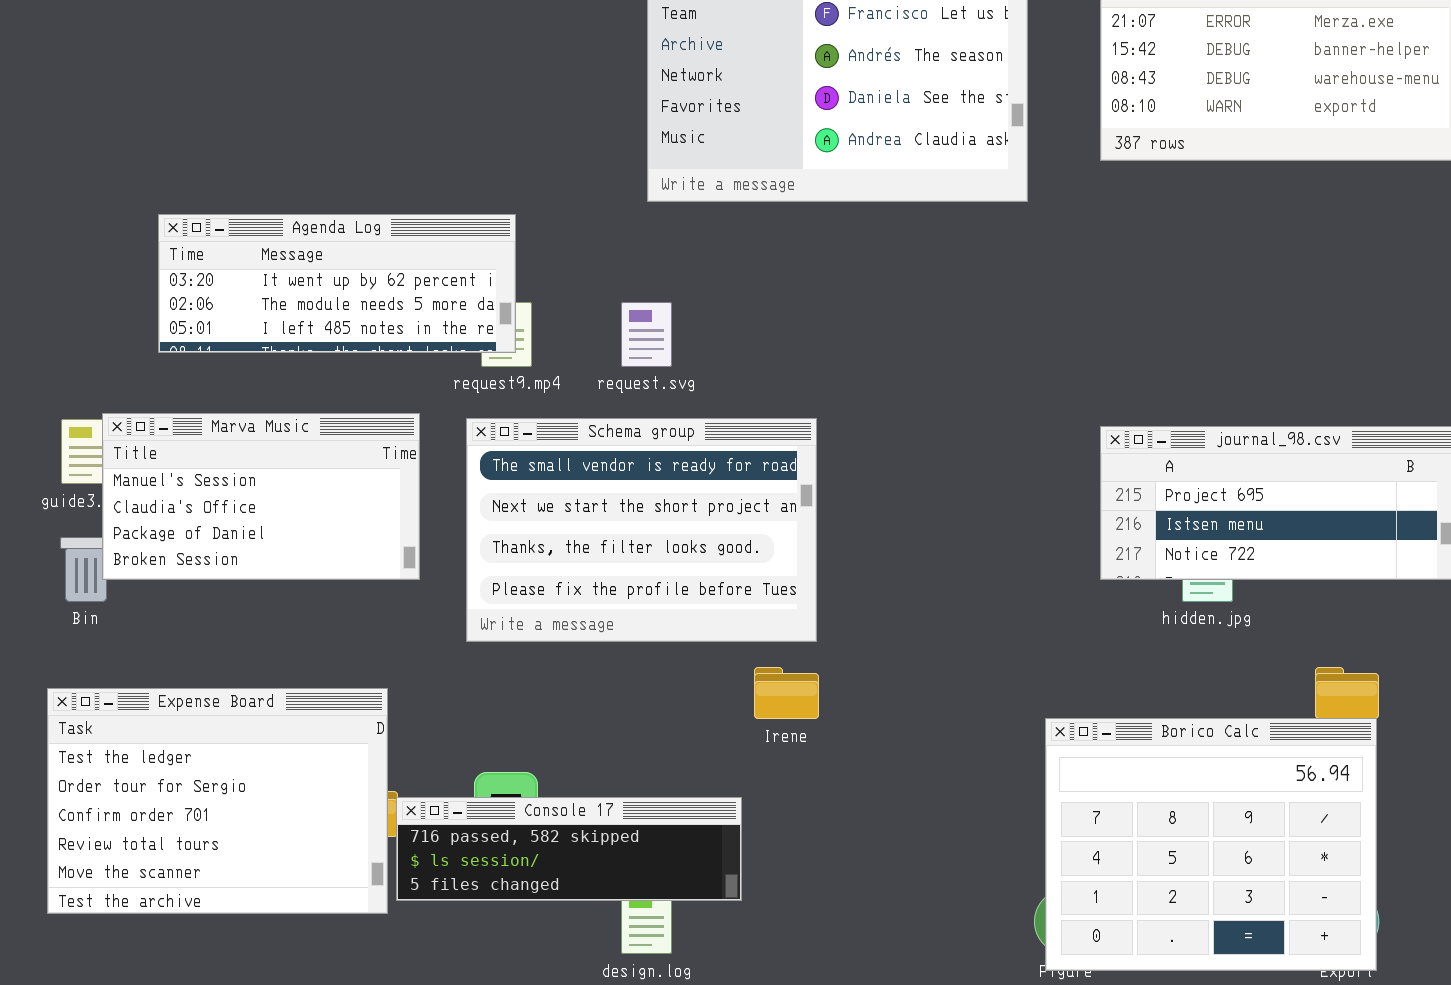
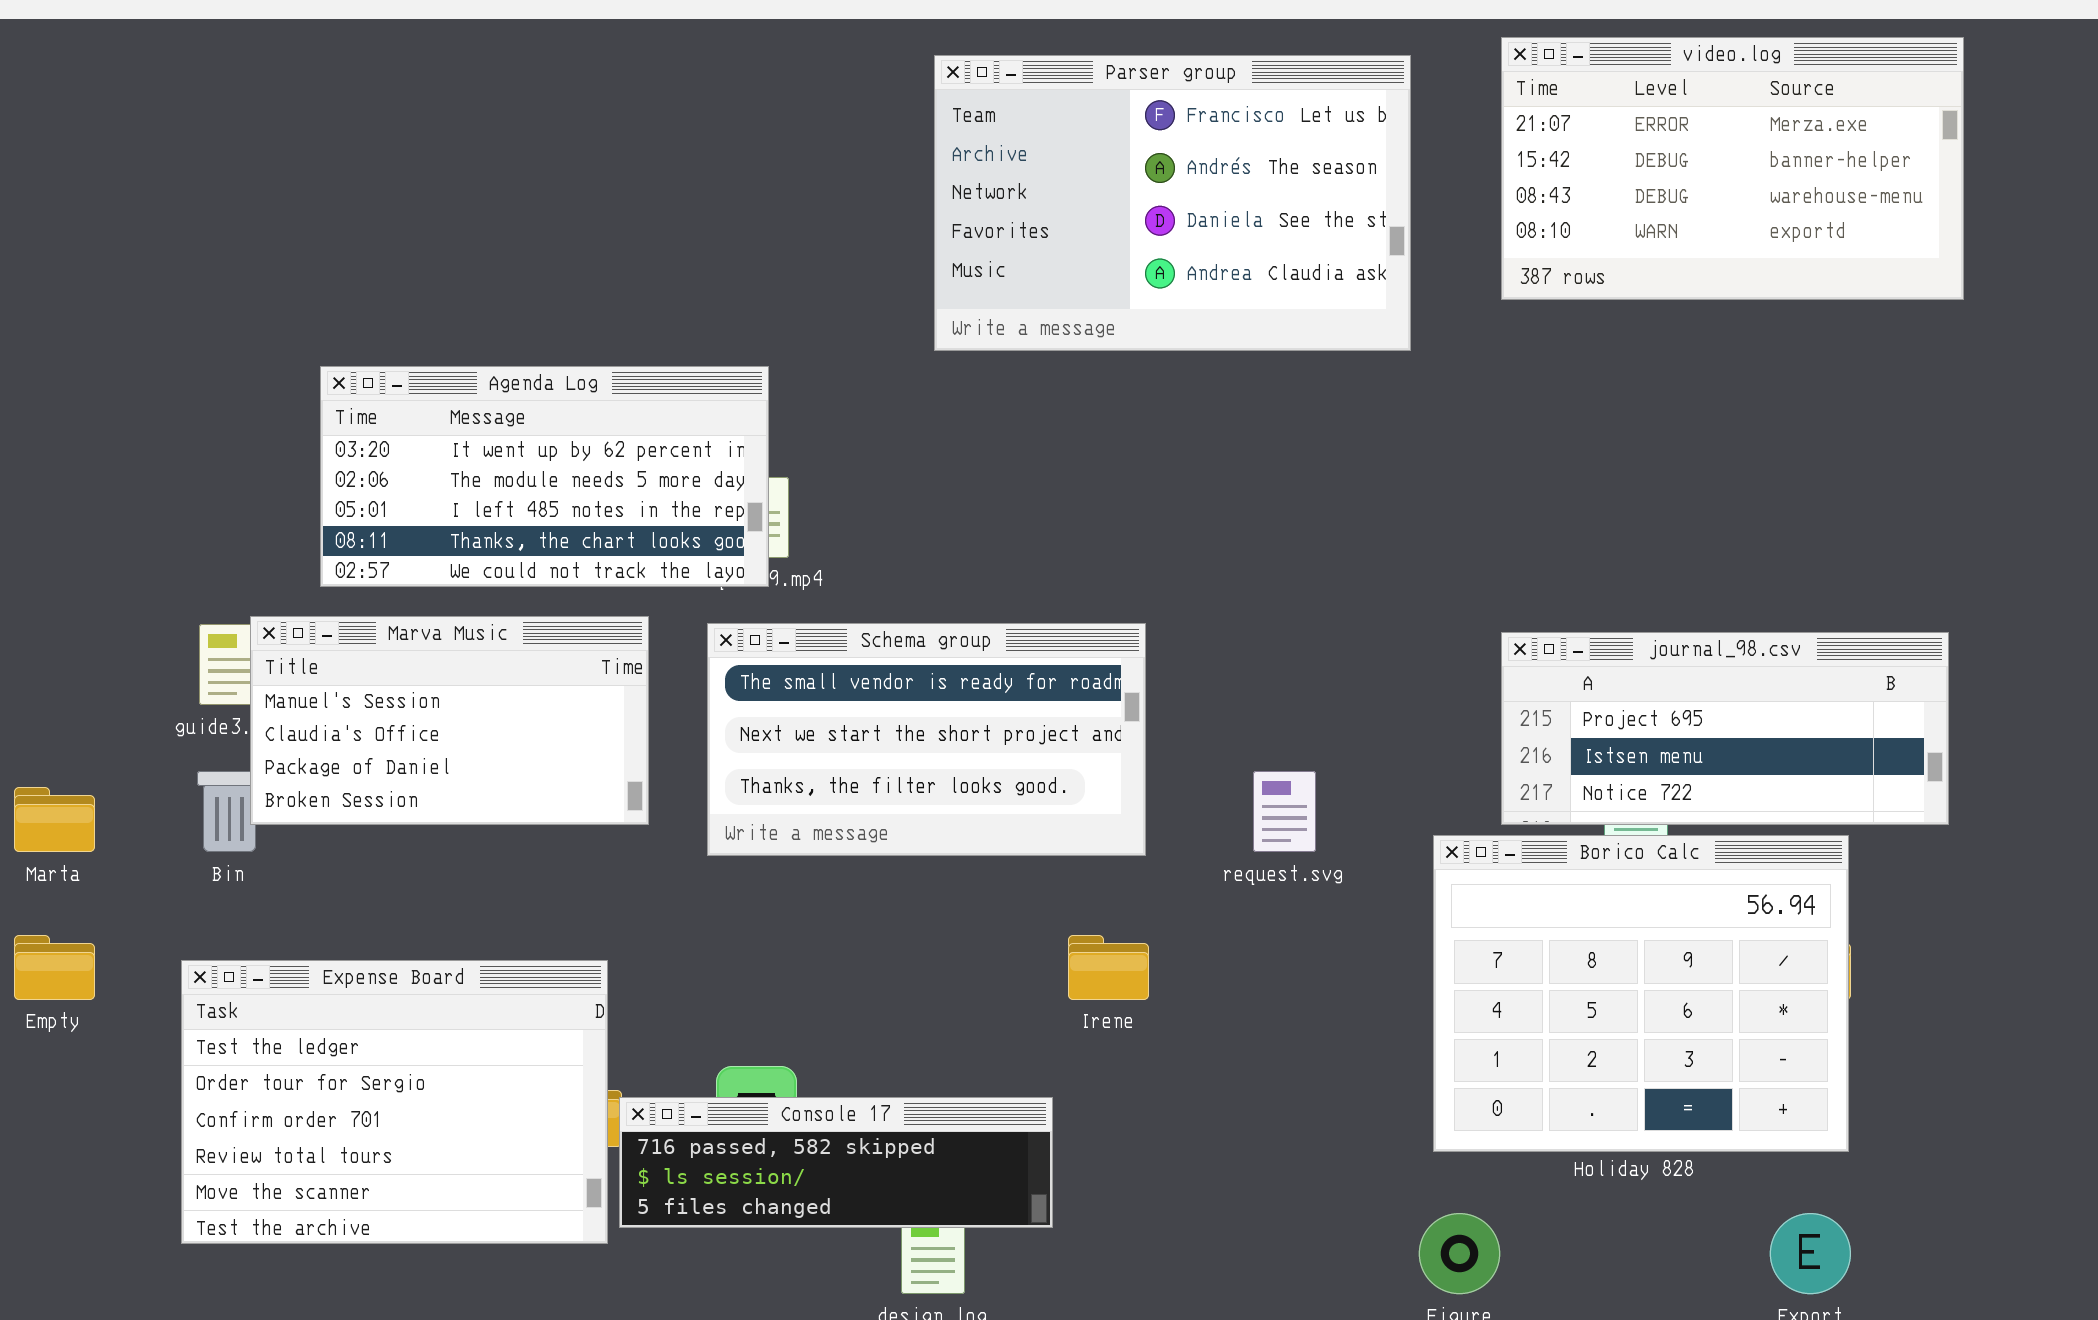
Agenda Log: [158,214,516,353] -> [320,366,769,587], resized
request.svg: [621,302,672,367] -> [1253,771,1316,852], moved
Schema group: [466,418,817,642] -> [707,623,1146,856], resized
Borico Calc: [1045,718,1377,971] -> [1433,835,1849,1152], moved

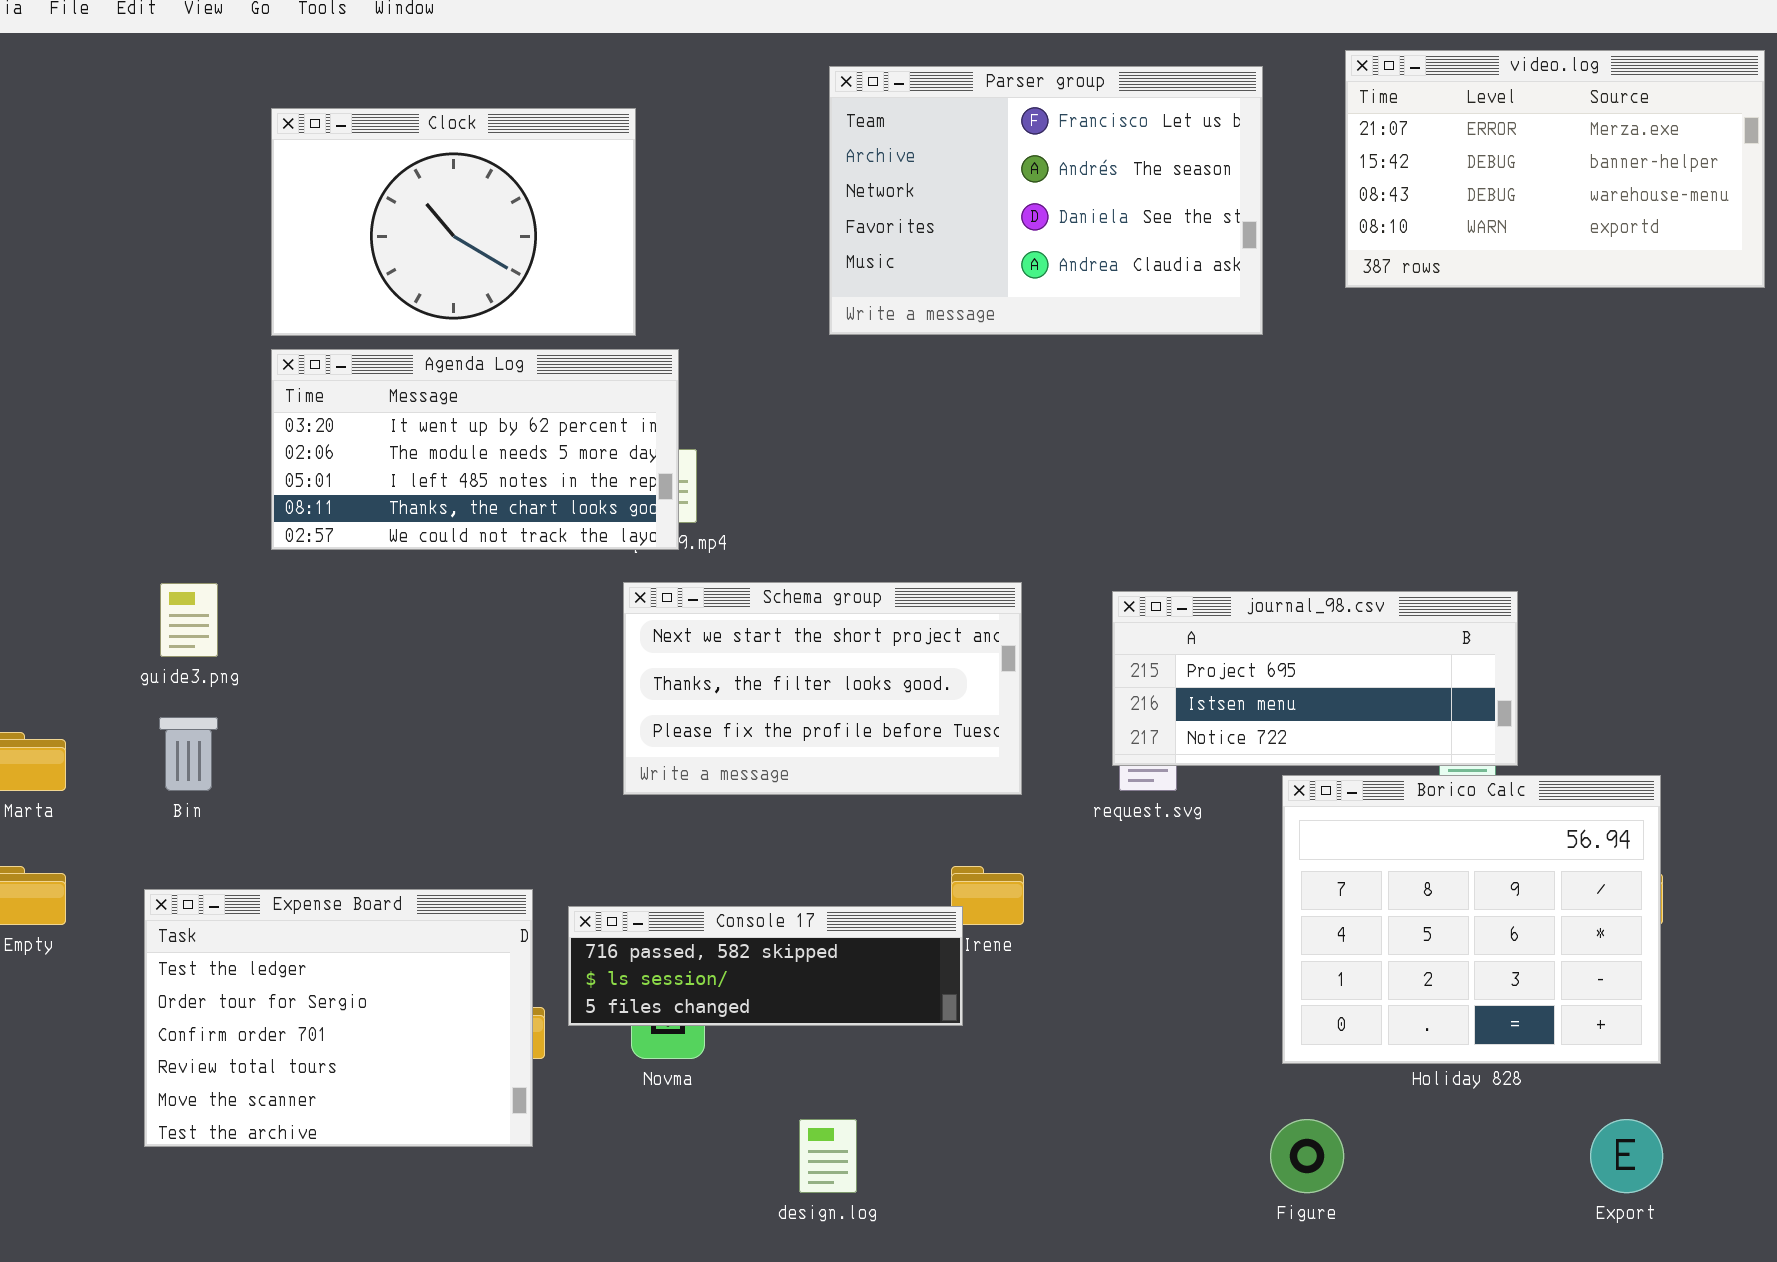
Clock: none -> [271,108,636,336], opened
Marva Music: [250,616,649,825] -> none, closed
Schema group: [707,623,1146,856] -> [623,582,1022,795], scrolled down 1 row
journal_98.csv: [1501,632,1949,825] -> [1112,591,1518,766], moved
Console 17: [619,1097,1053,1228] -> [568,906,963,1026], moved

